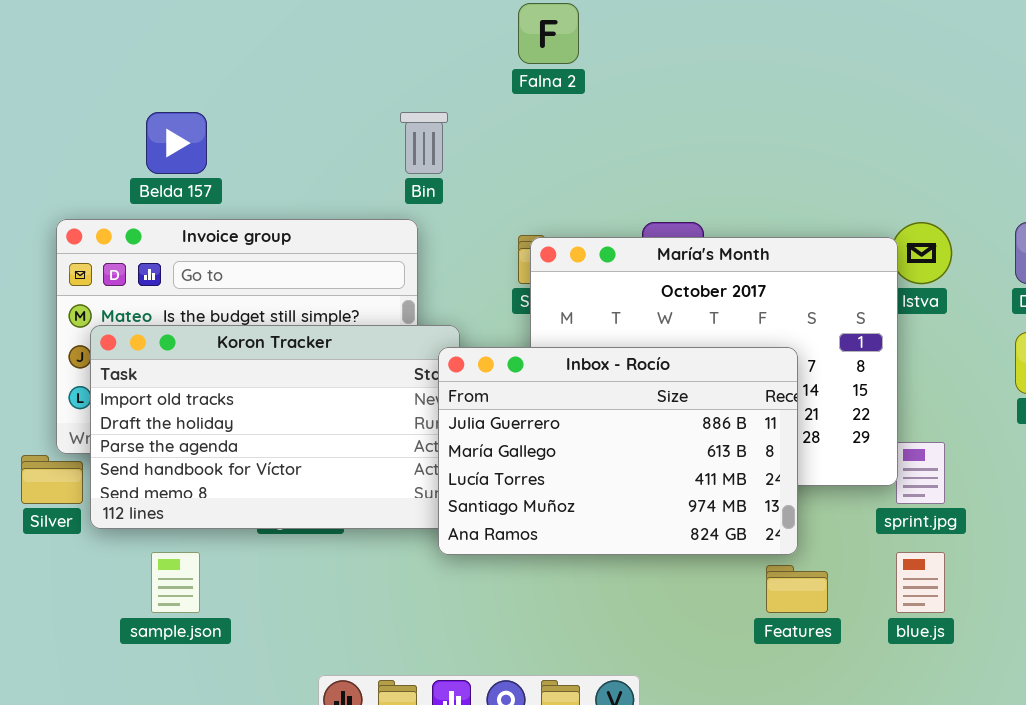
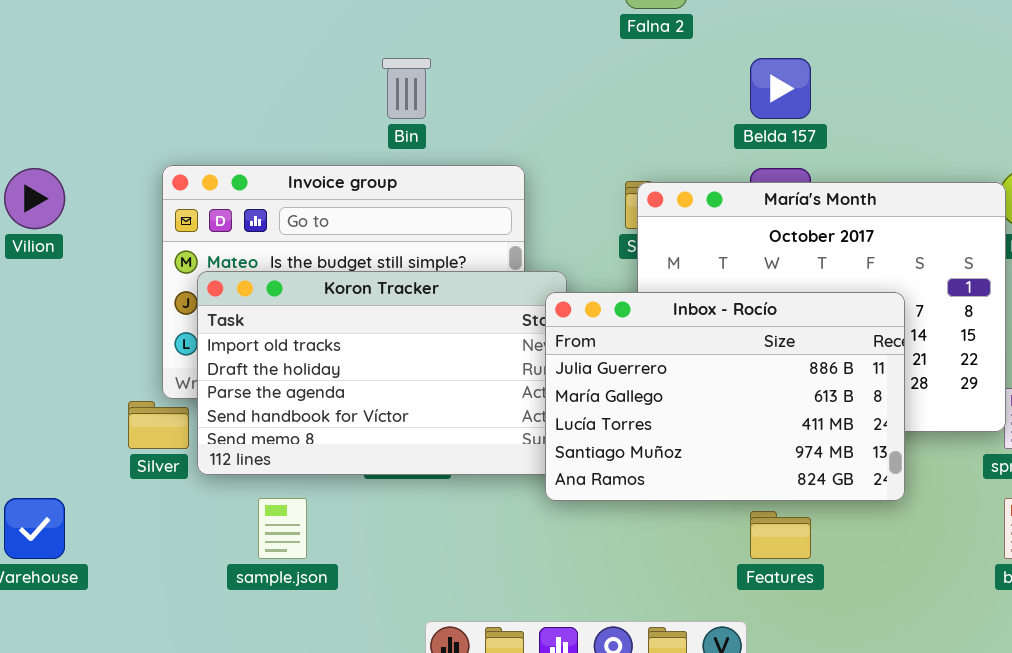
Belda 157: [146,112,207,174] -> [750,58,811,119], moved
Bin: [400,112,448,174] -> [382,58,431,119], moved
Features: [766,565,828,613] -> [750,511,811,559], moved

